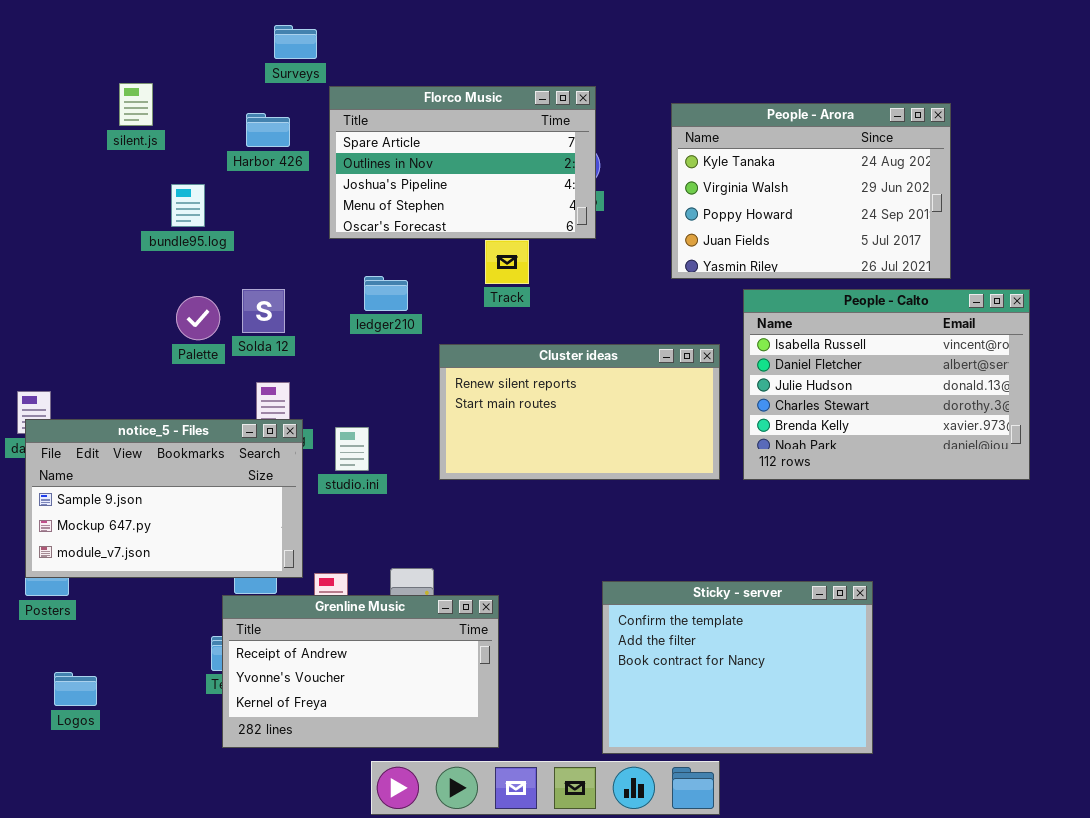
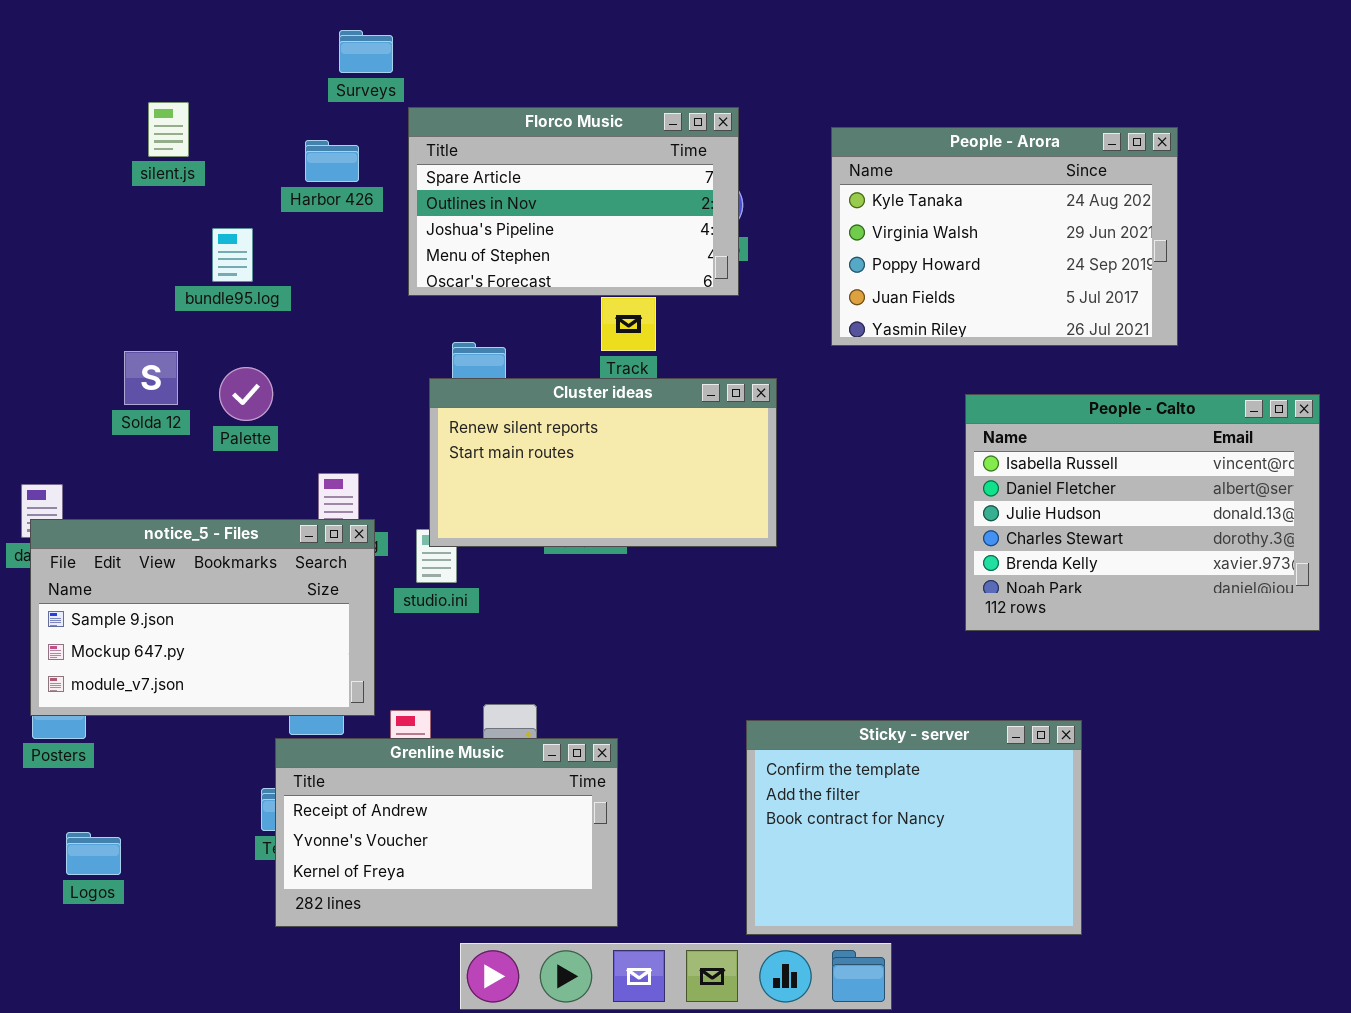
Solda 12: [242,289,285,333] -> [124,351,178,405], moved
People - Calto: [743,289,1030,480] -> [965,394,1320,631], moved
Cluster ideas: [439,344,720,480] -> [429,378,777,547], moved

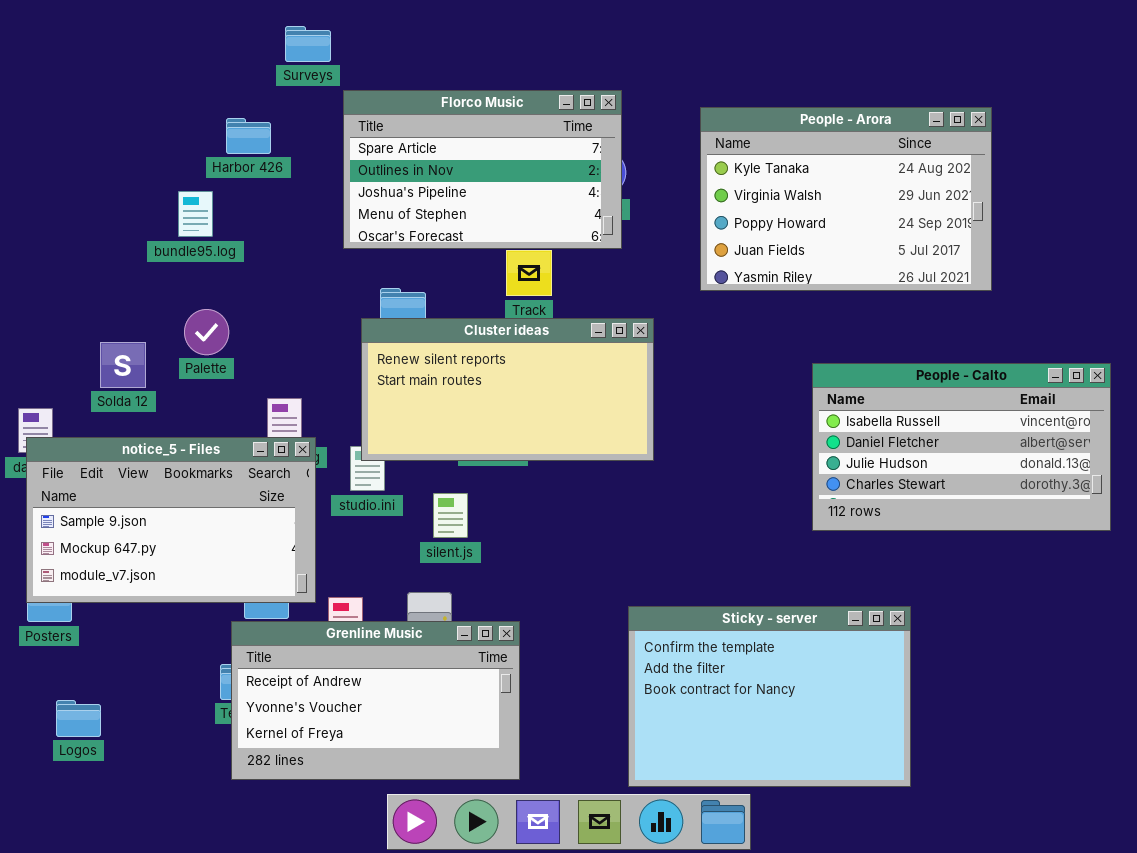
silent.js: [148,102,189,157] -> [433,493,468,538], moved
Harbor 426: [305,140,359,182] -> [226,118,271,154], moved
Solda 12: [124,351,178,405] -> [100,342,146,388], moved
People - Calto: [965,394,1320,631] -> [812,363,1111,531], resized

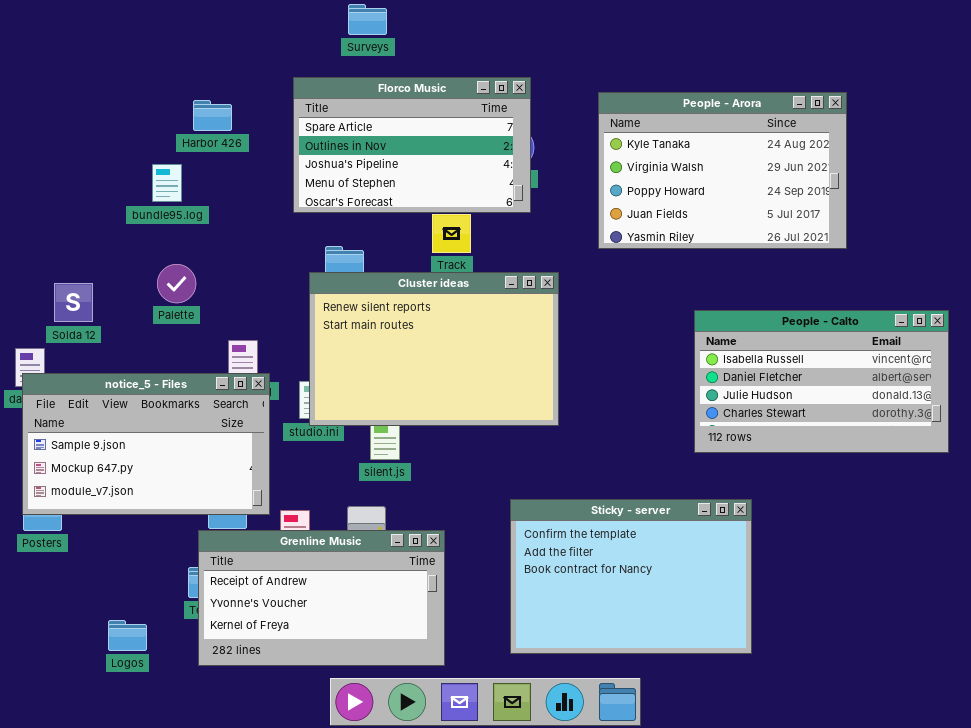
Surveys: [285,26,331,62] -> [348,4,387,35], moved
Cluster ideas: [361,318,654,461] -> [309,272,559,426], resized
Solda 12: [100,342,146,388] -> [54,283,93,322], moved
Sticky - server: [628,606,911,787] -> [510,499,752,654], moved
Logos: [56,700,101,737] -> [108,620,147,651], moved

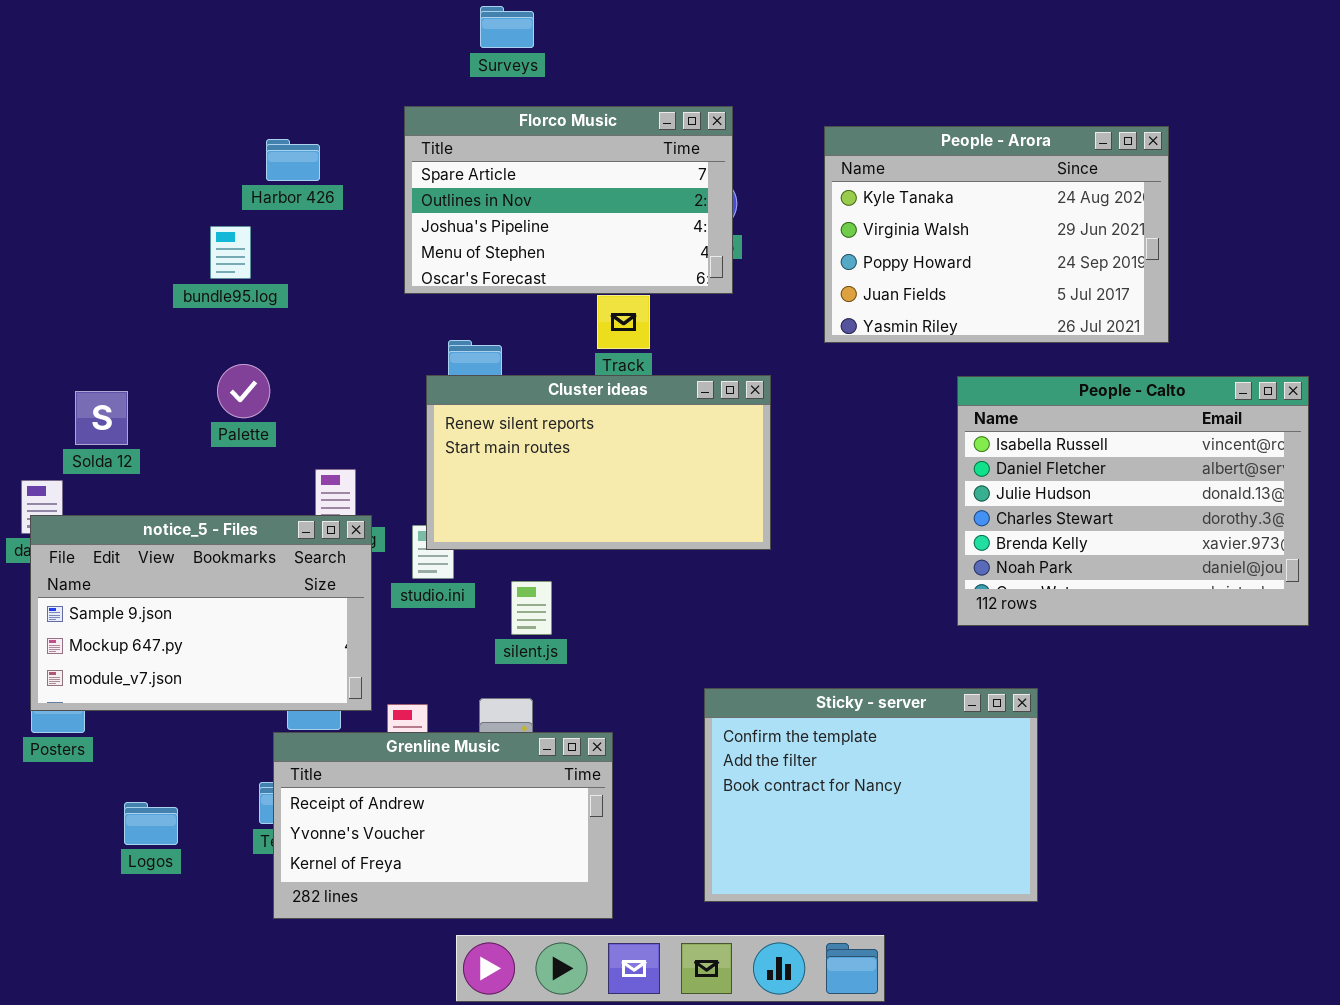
Cluster ideas: [309,272,559,426] -> [426,375,771,550], resized
People - Calto: [694,310,949,453] -> [957,376,1309,626], resized
Logos: [108,620,147,651] -> [124,802,178,845], moved

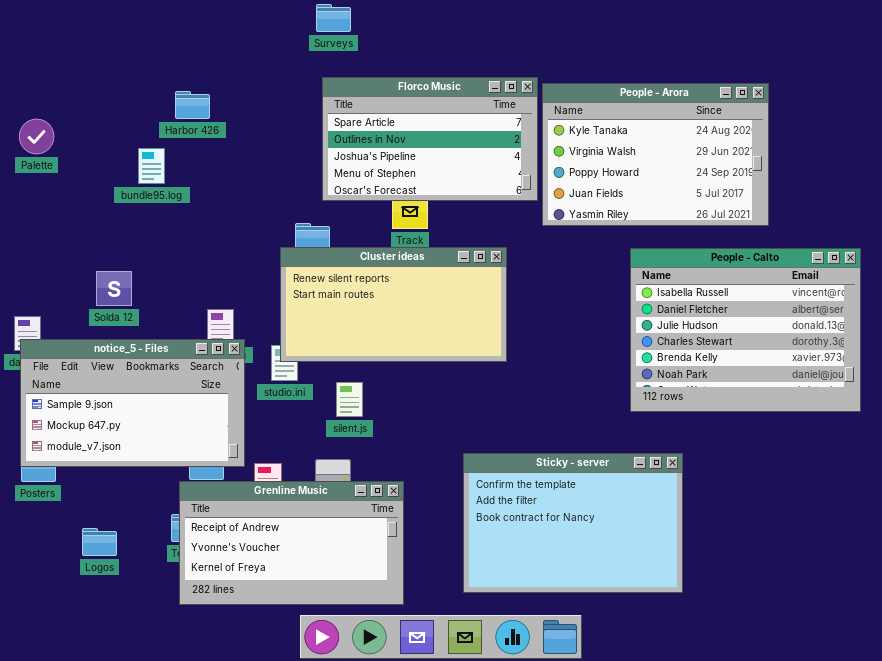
Florco Music: [404,106,733,294] -> [322,77,538,201], moved
Palette: [217,364,270,418] -> [19,119,54,154], moved
Solda 12: [75,391,128,445] -> [96,271,132,306], moved

